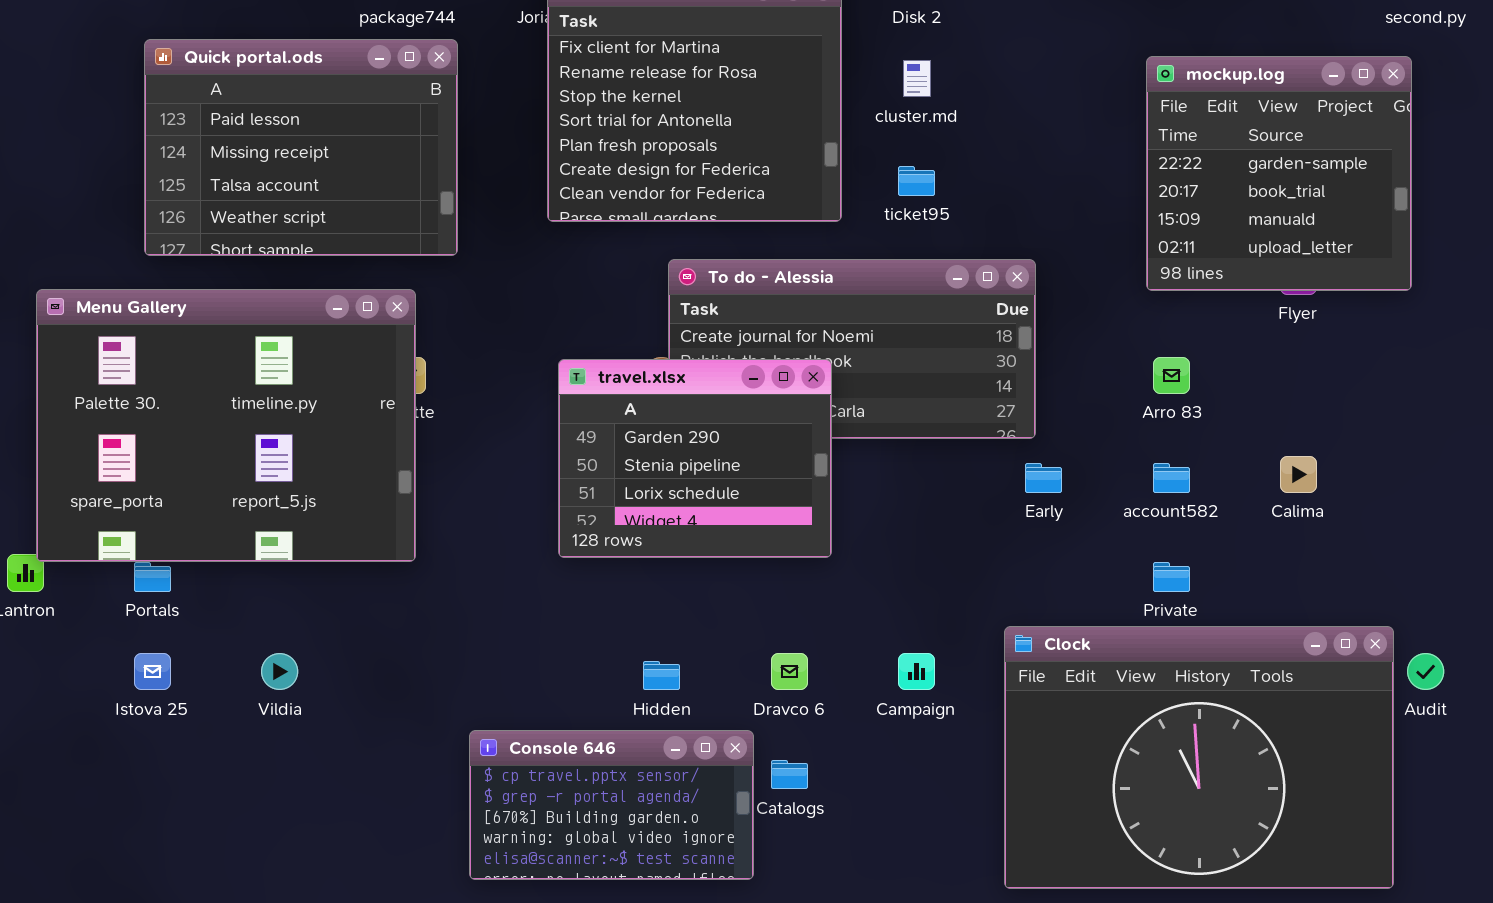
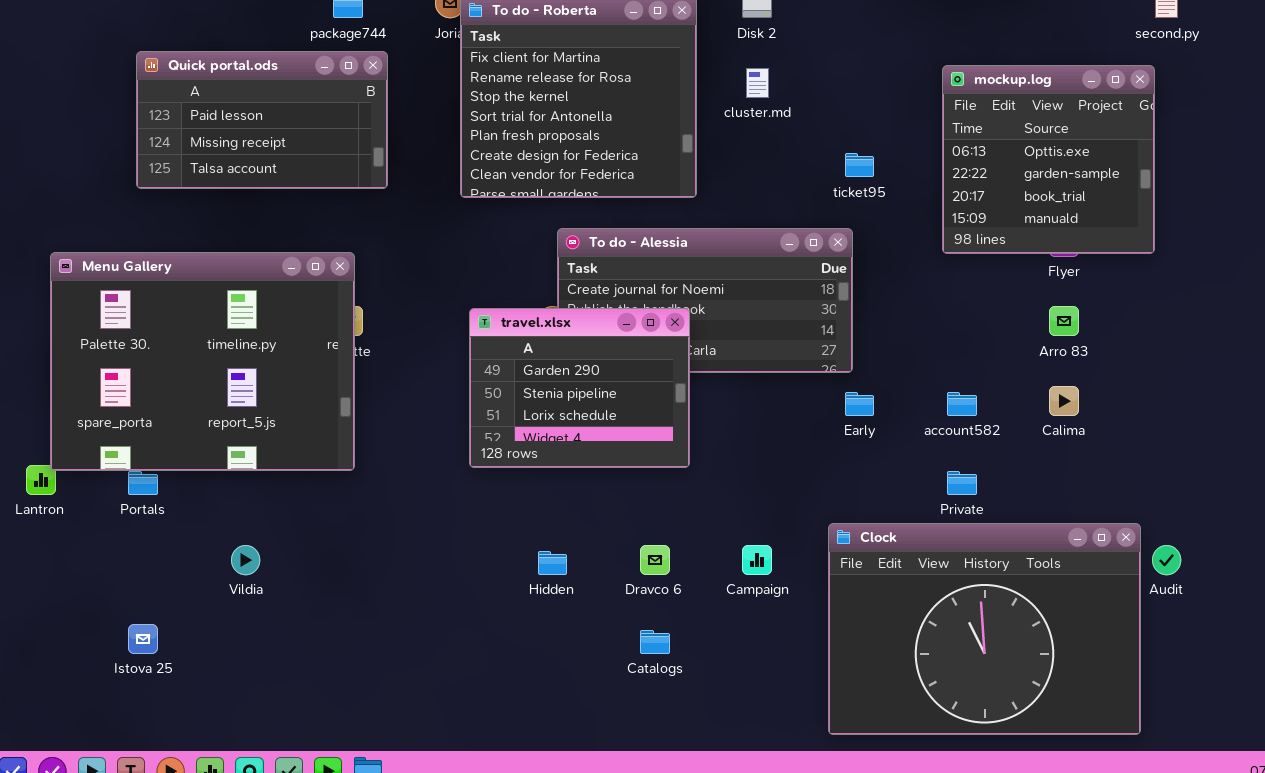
Quick portal.ods: [144,39,458,256] -> [136,51,388,189], resized
mockup.log: [1146,56,1412,291] -> [942,65,1155,254], scrolled up 1 row
ticket95: [898,166,935,196] -> [845,153,874,177], moved
Arro 83: [1153,357,1190,394] -> [1049,306,1079,336], moved
Istova 25: [134,653,171,690] -> [128,624,158,654], moved
Console 646: [469,730,754,880] -> none, closed

